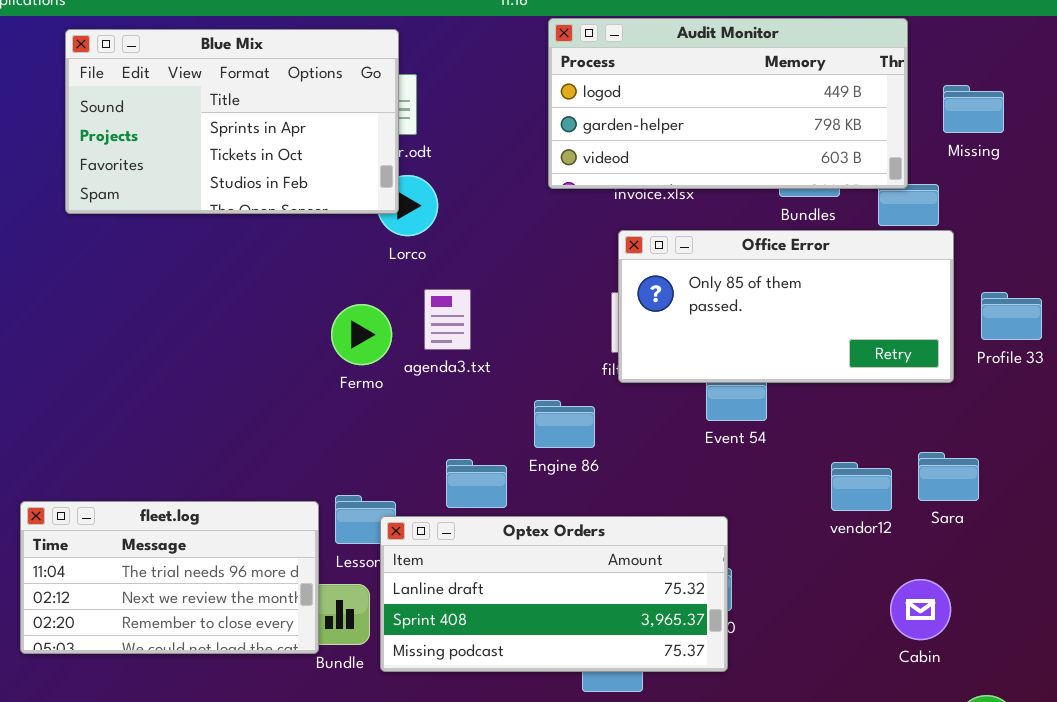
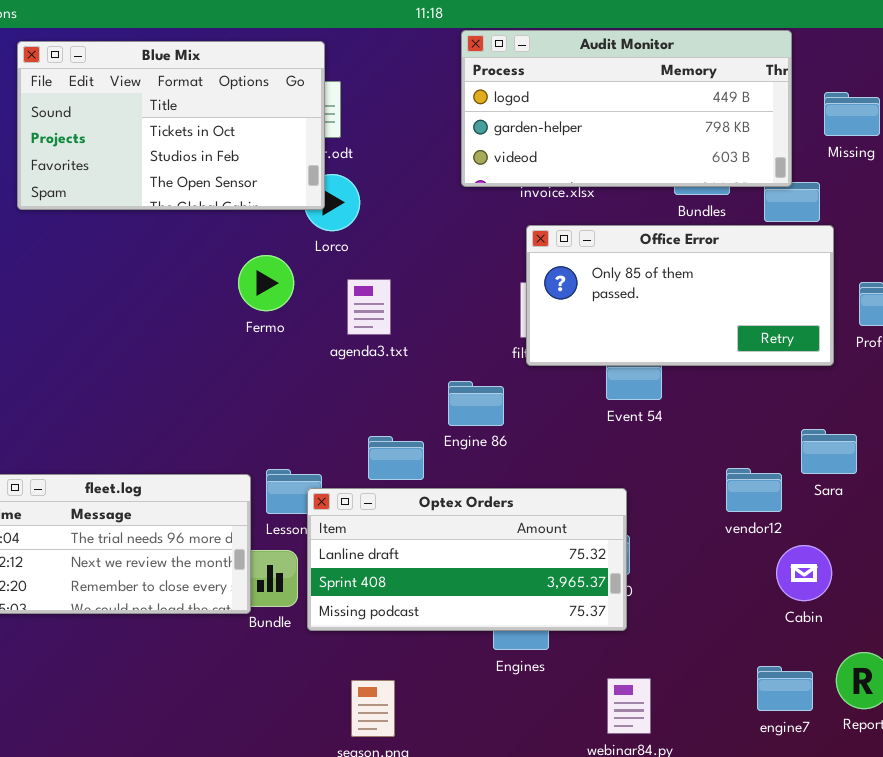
Blue Mix: [65,29,399,214] -> [17,41,325,210], scrolled down 1 row
Fermo: [331,304,392,365] -> [238,255,294,311], moved
vendor12: [831,462,892,511] -> [726,468,782,512], moved

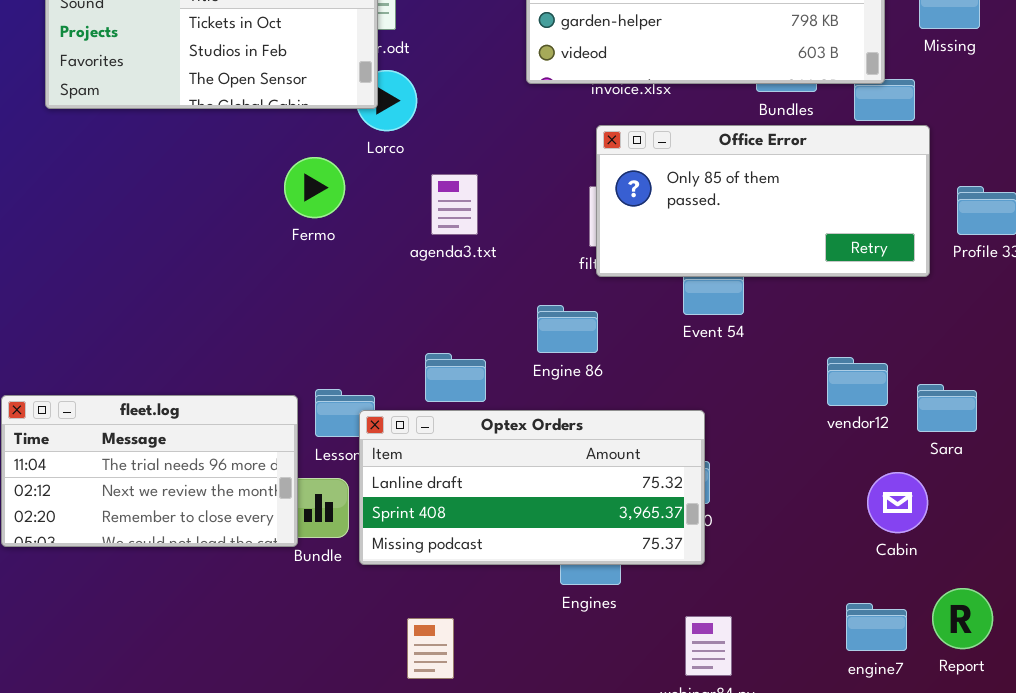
agenda3.txt: [347,279,391,335] -> [431,174,478,235], moved
Engine 86: [448,381,504,426] -> [537,305,598,353], moved
Sara: [801,429,857,474] -> [917,384,977,432], moved
vendor12: [726,468,782,512] -> [827,357,888,406], moved

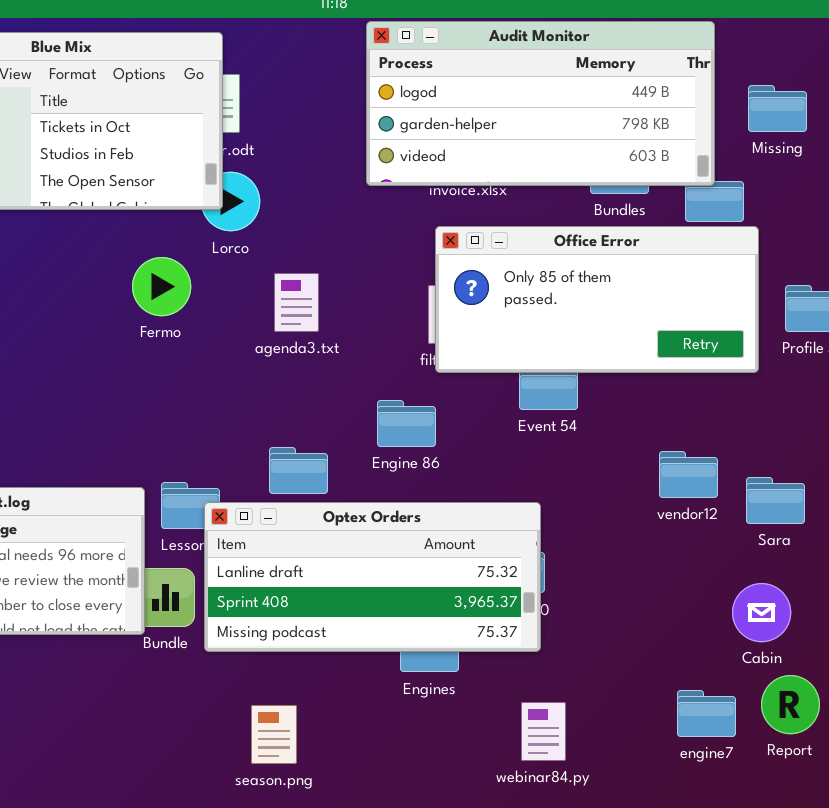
Cabin: [867,472,928,533] -> [732,583,791,642], moved

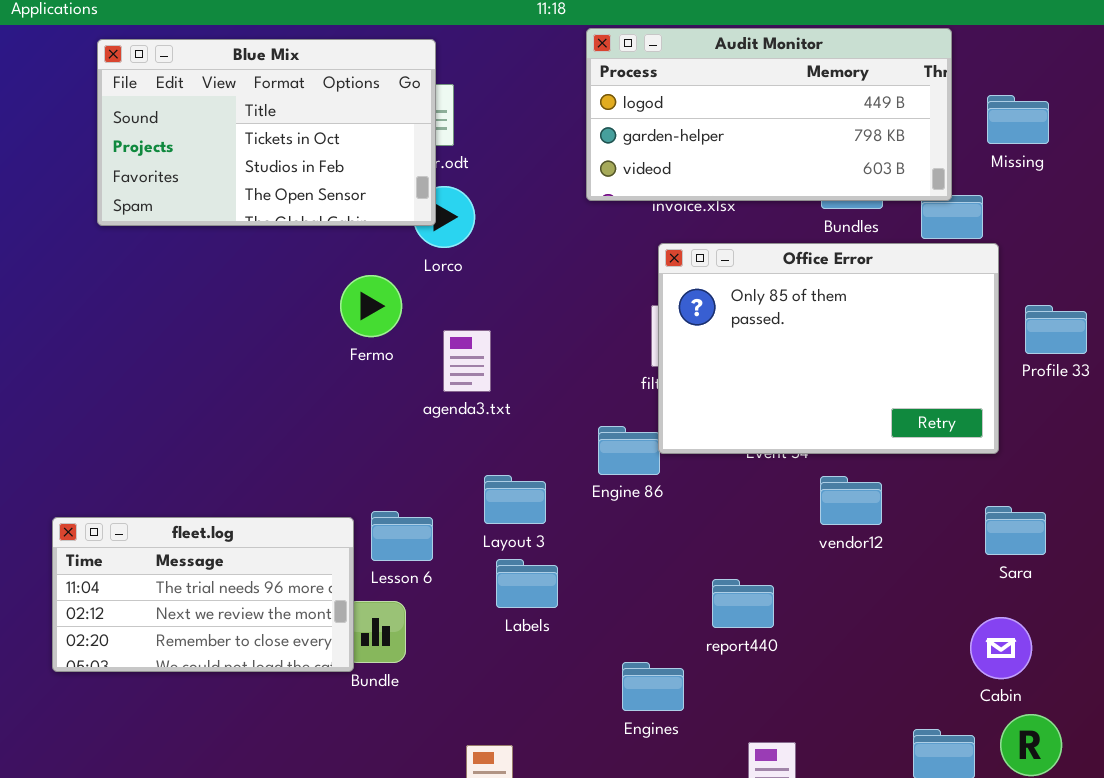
Office Error: [435,226,759,373] -> [658,243,999,454], resized
agenda3.txt: [274,273,319,332] -> [443,330,491,392], moved
vendor12: [659,451,718,498] -> [820,476,882,525], moved
Optex Orders: [204,502,541,652] -> none, closed

